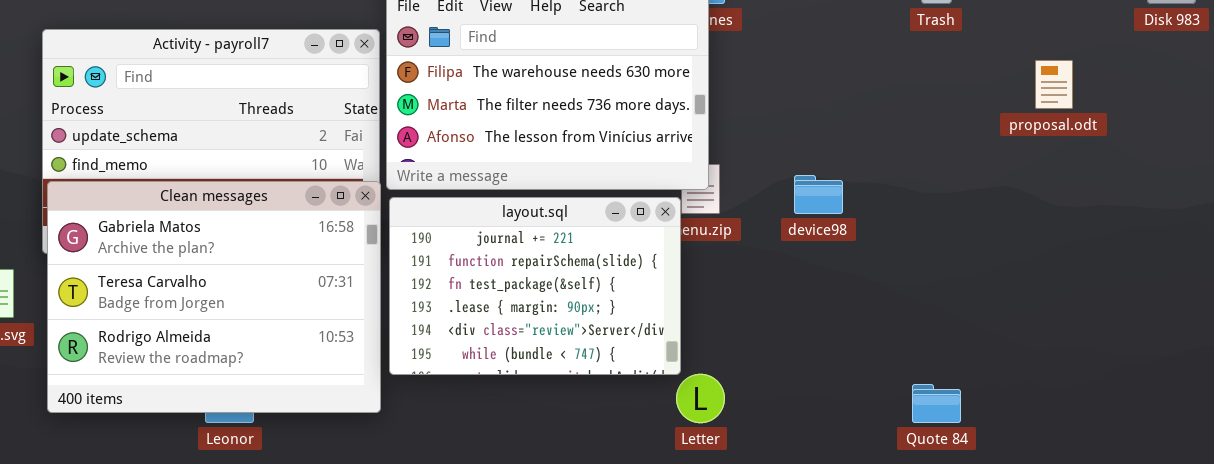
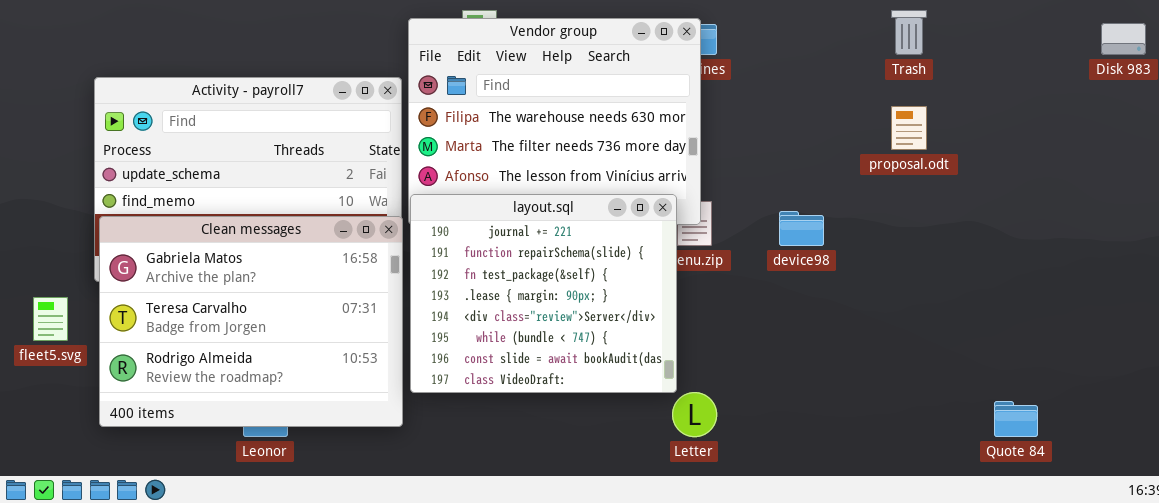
proposal.odt: [1035,60,1073,109] -> [891,106,927,150], moved
layout.sql: [389,197,681,375] -> [410,194,677,393], resized
Quote 84: [912,384,961,423] -> [994,401,1038,437], moved

